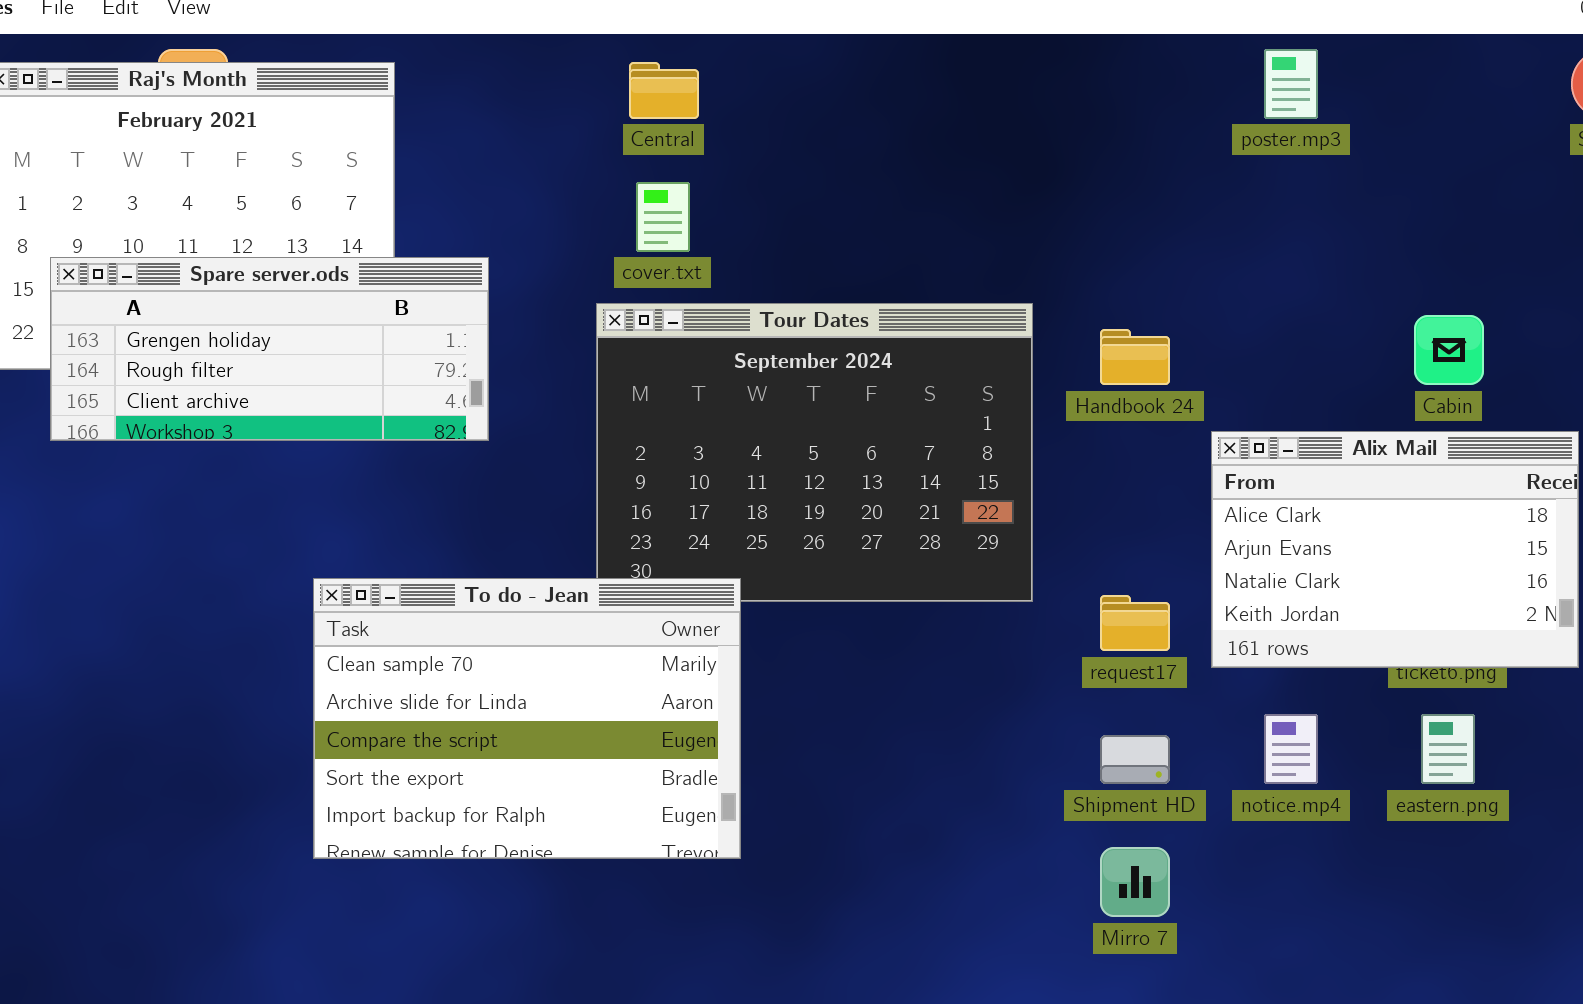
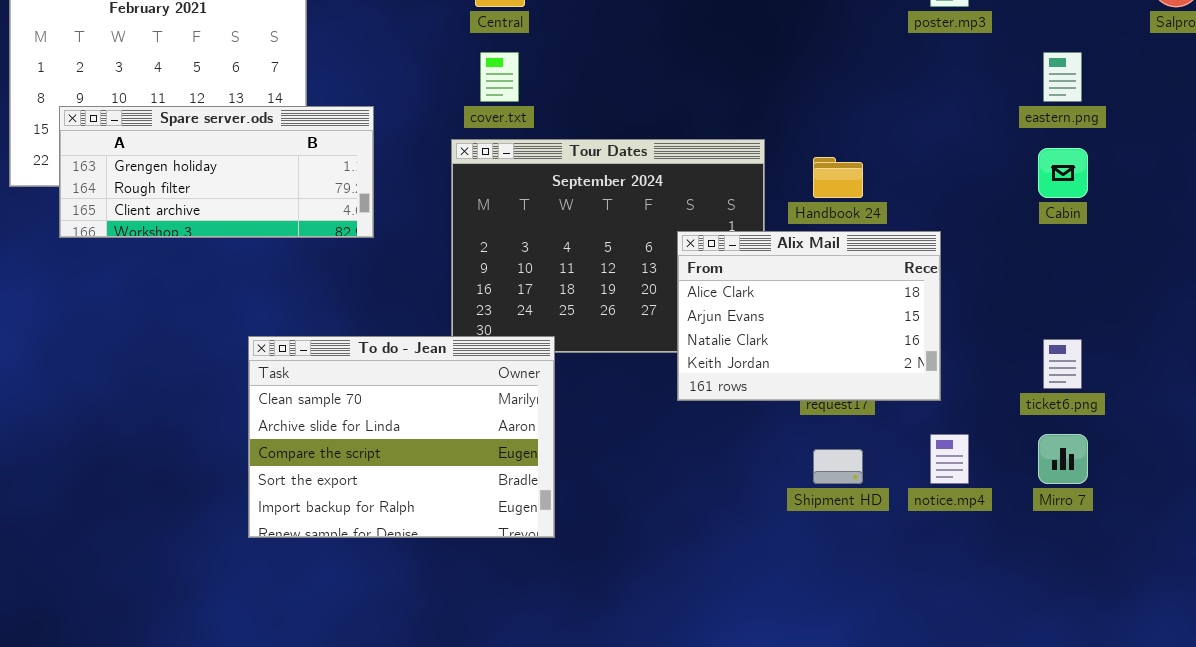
Alix Mail: [1211,431,1579,668] -> [677,231,941,401], moved
eastern.png: [1421,714,1475,784] -> [1043,52,1082,102], moved
Mirro 7: [1100,847,1170,917] -> [1038,434,1088,484], moved

